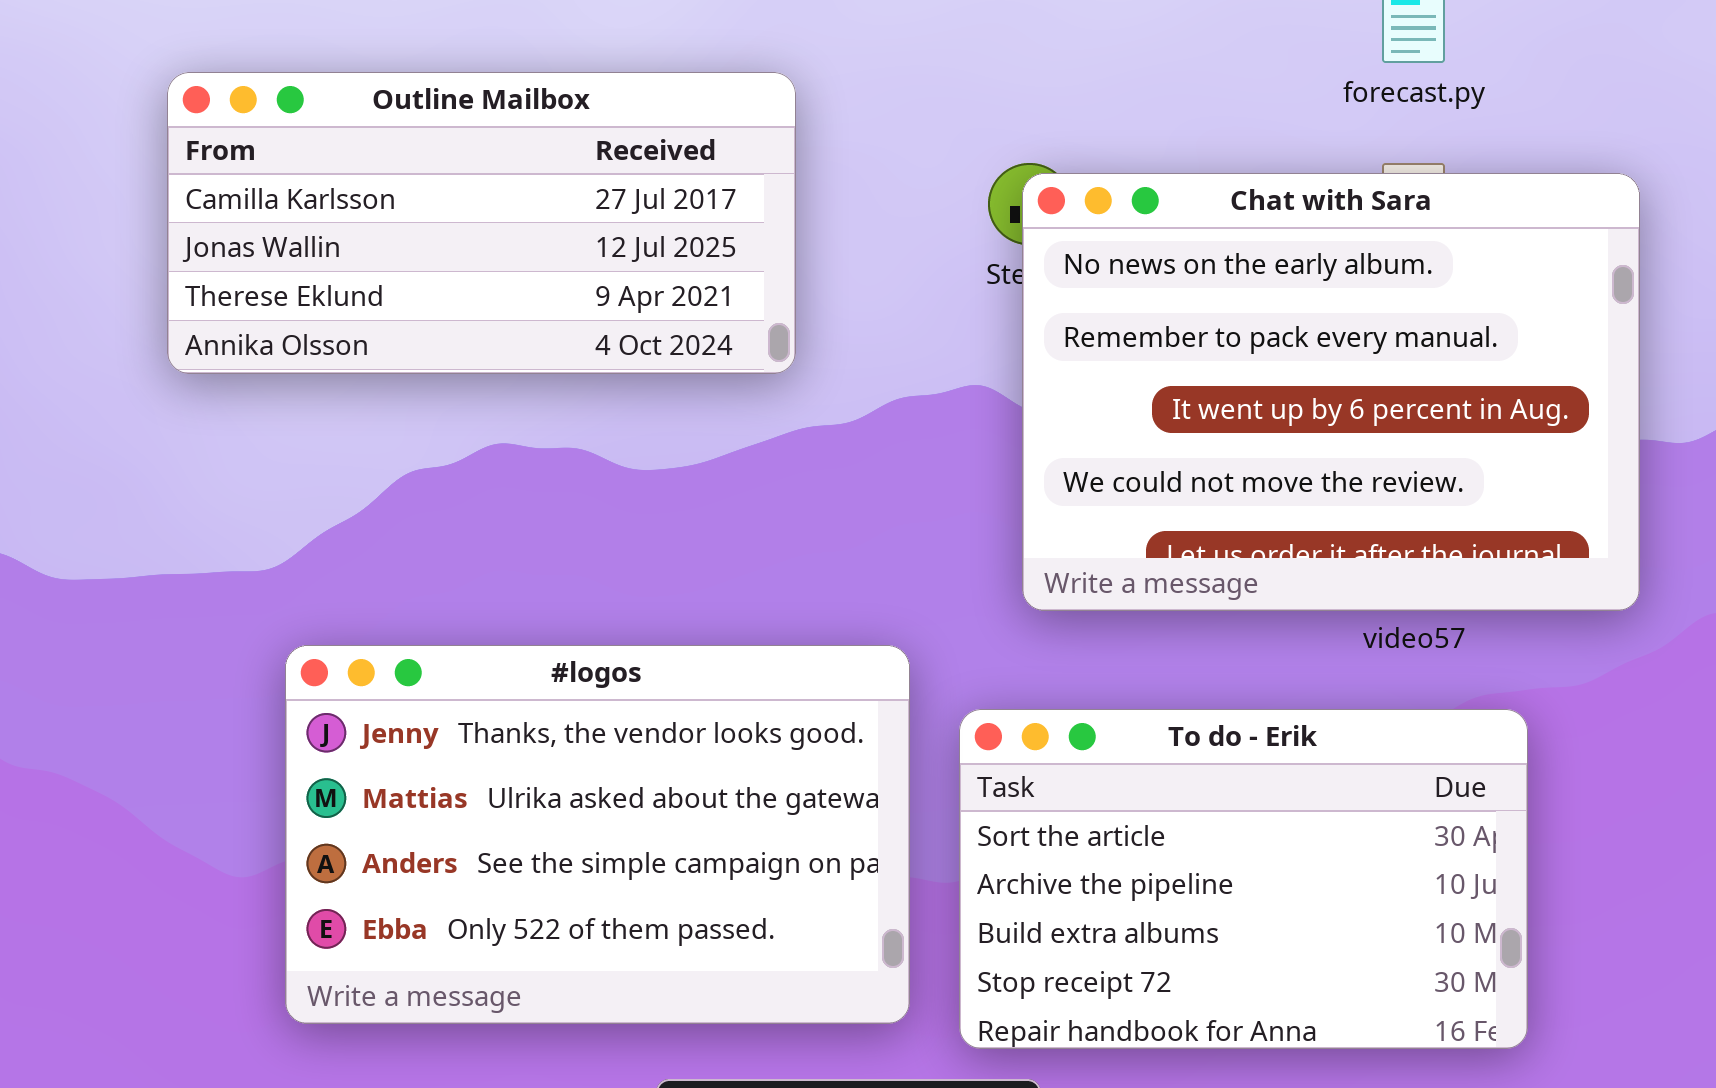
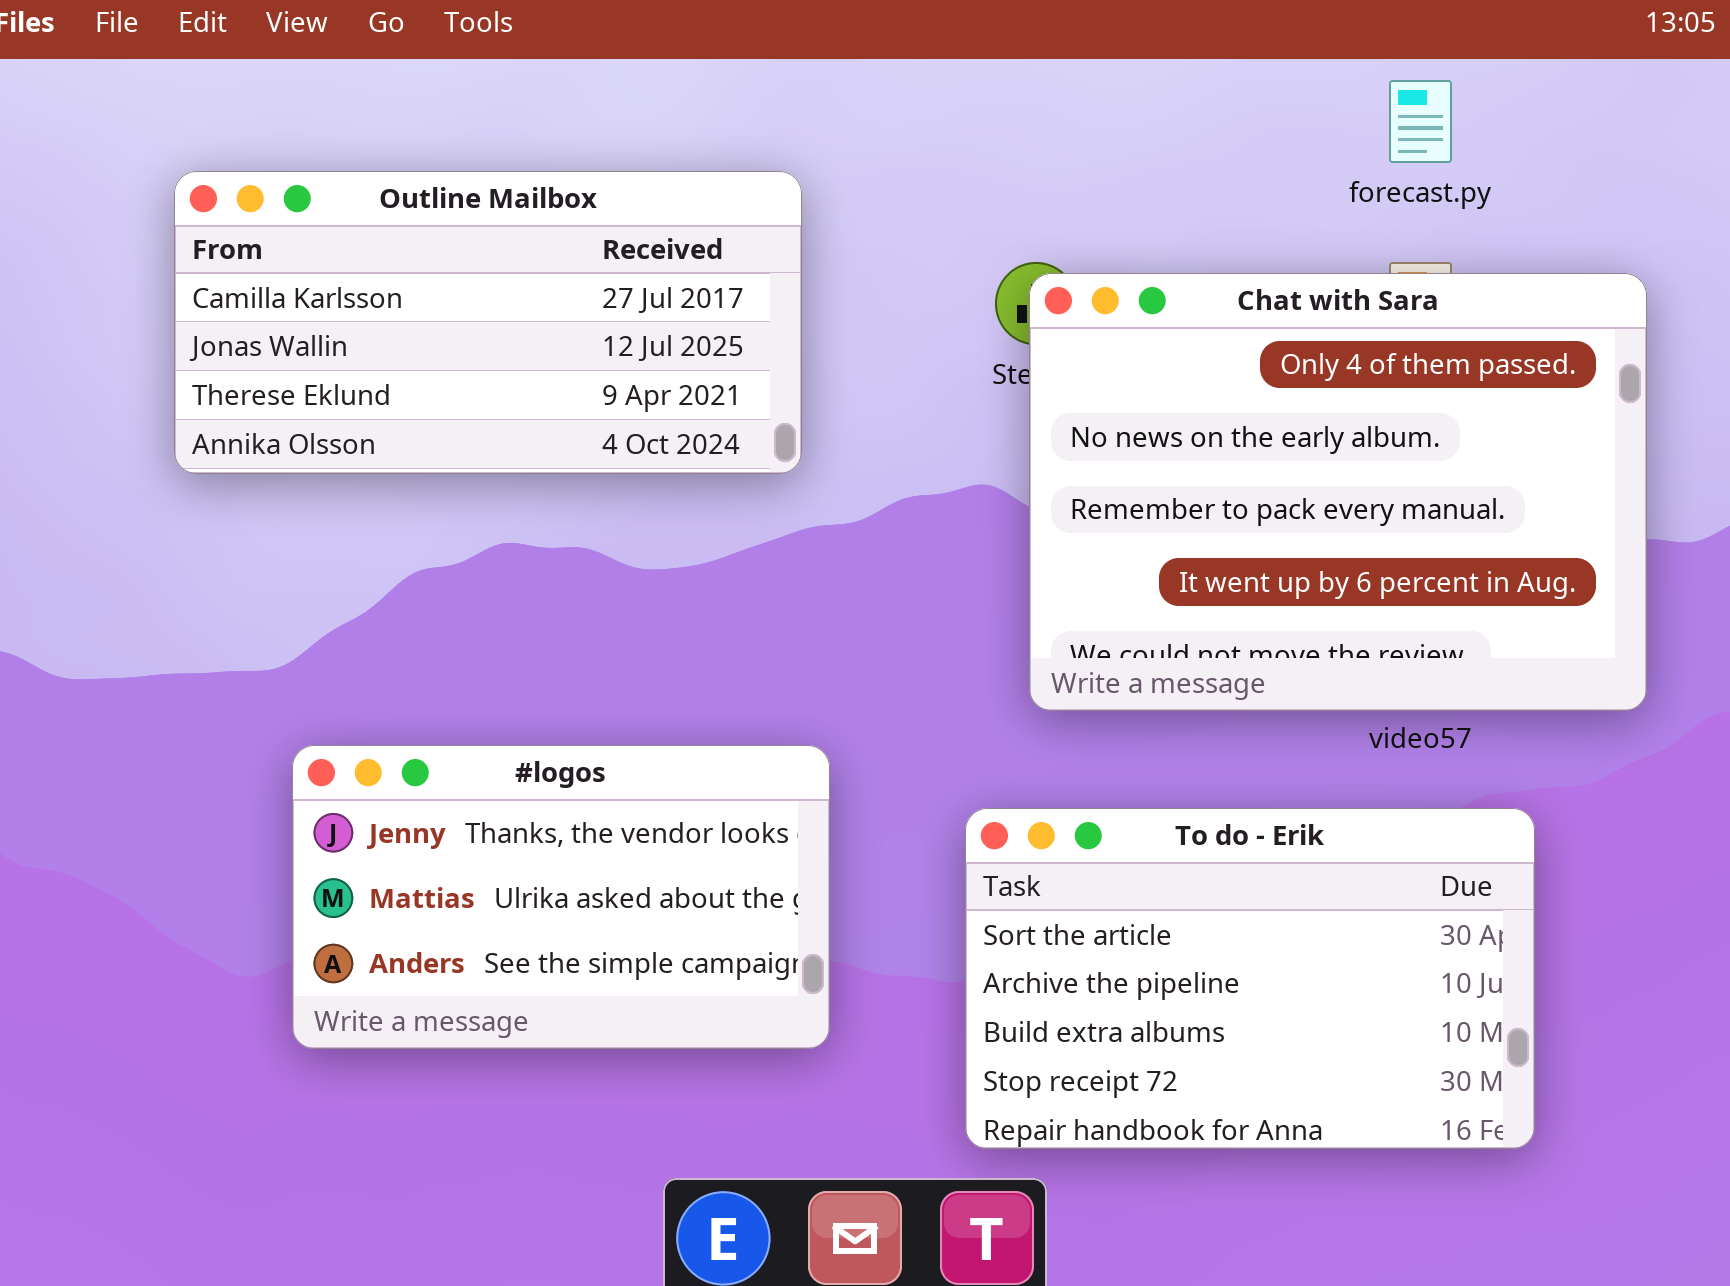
Chat with Sara: [1022,173,1640,611] -> [1029,273,1647,711], scrolled up 1 row
#logos: [285,645,910,1024] -> [292,745,830,1049], resized

